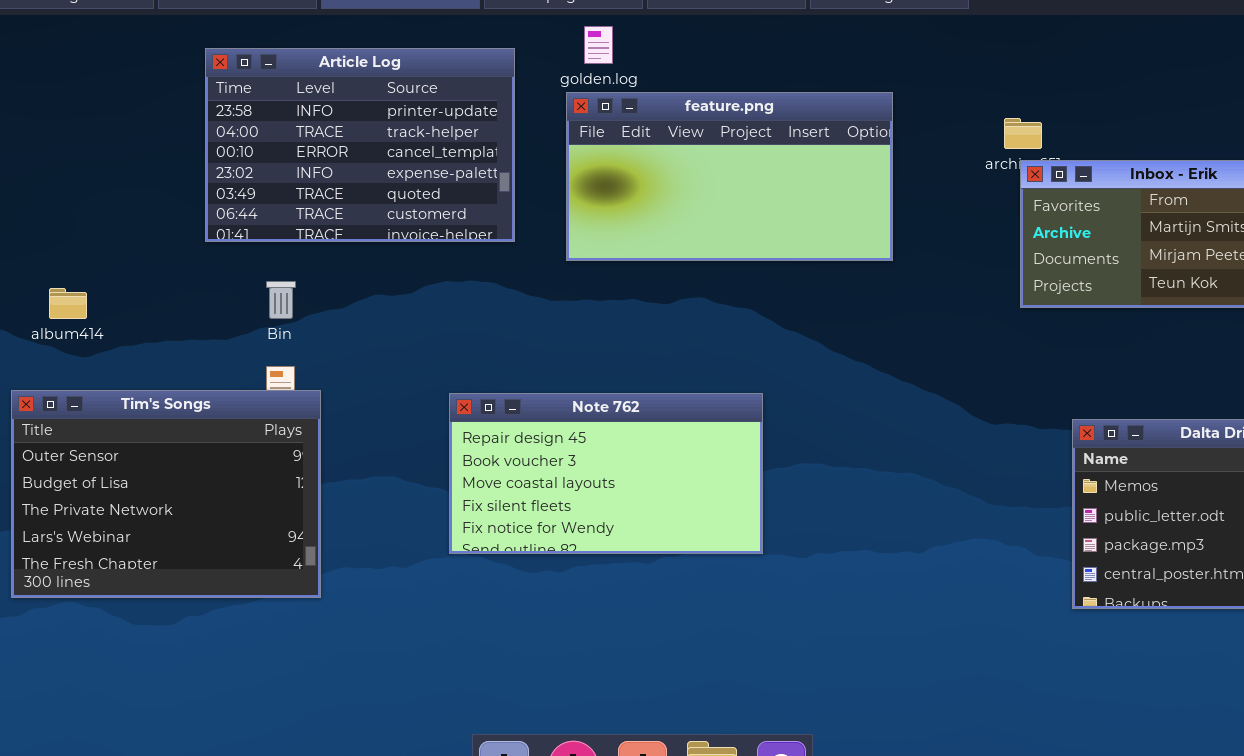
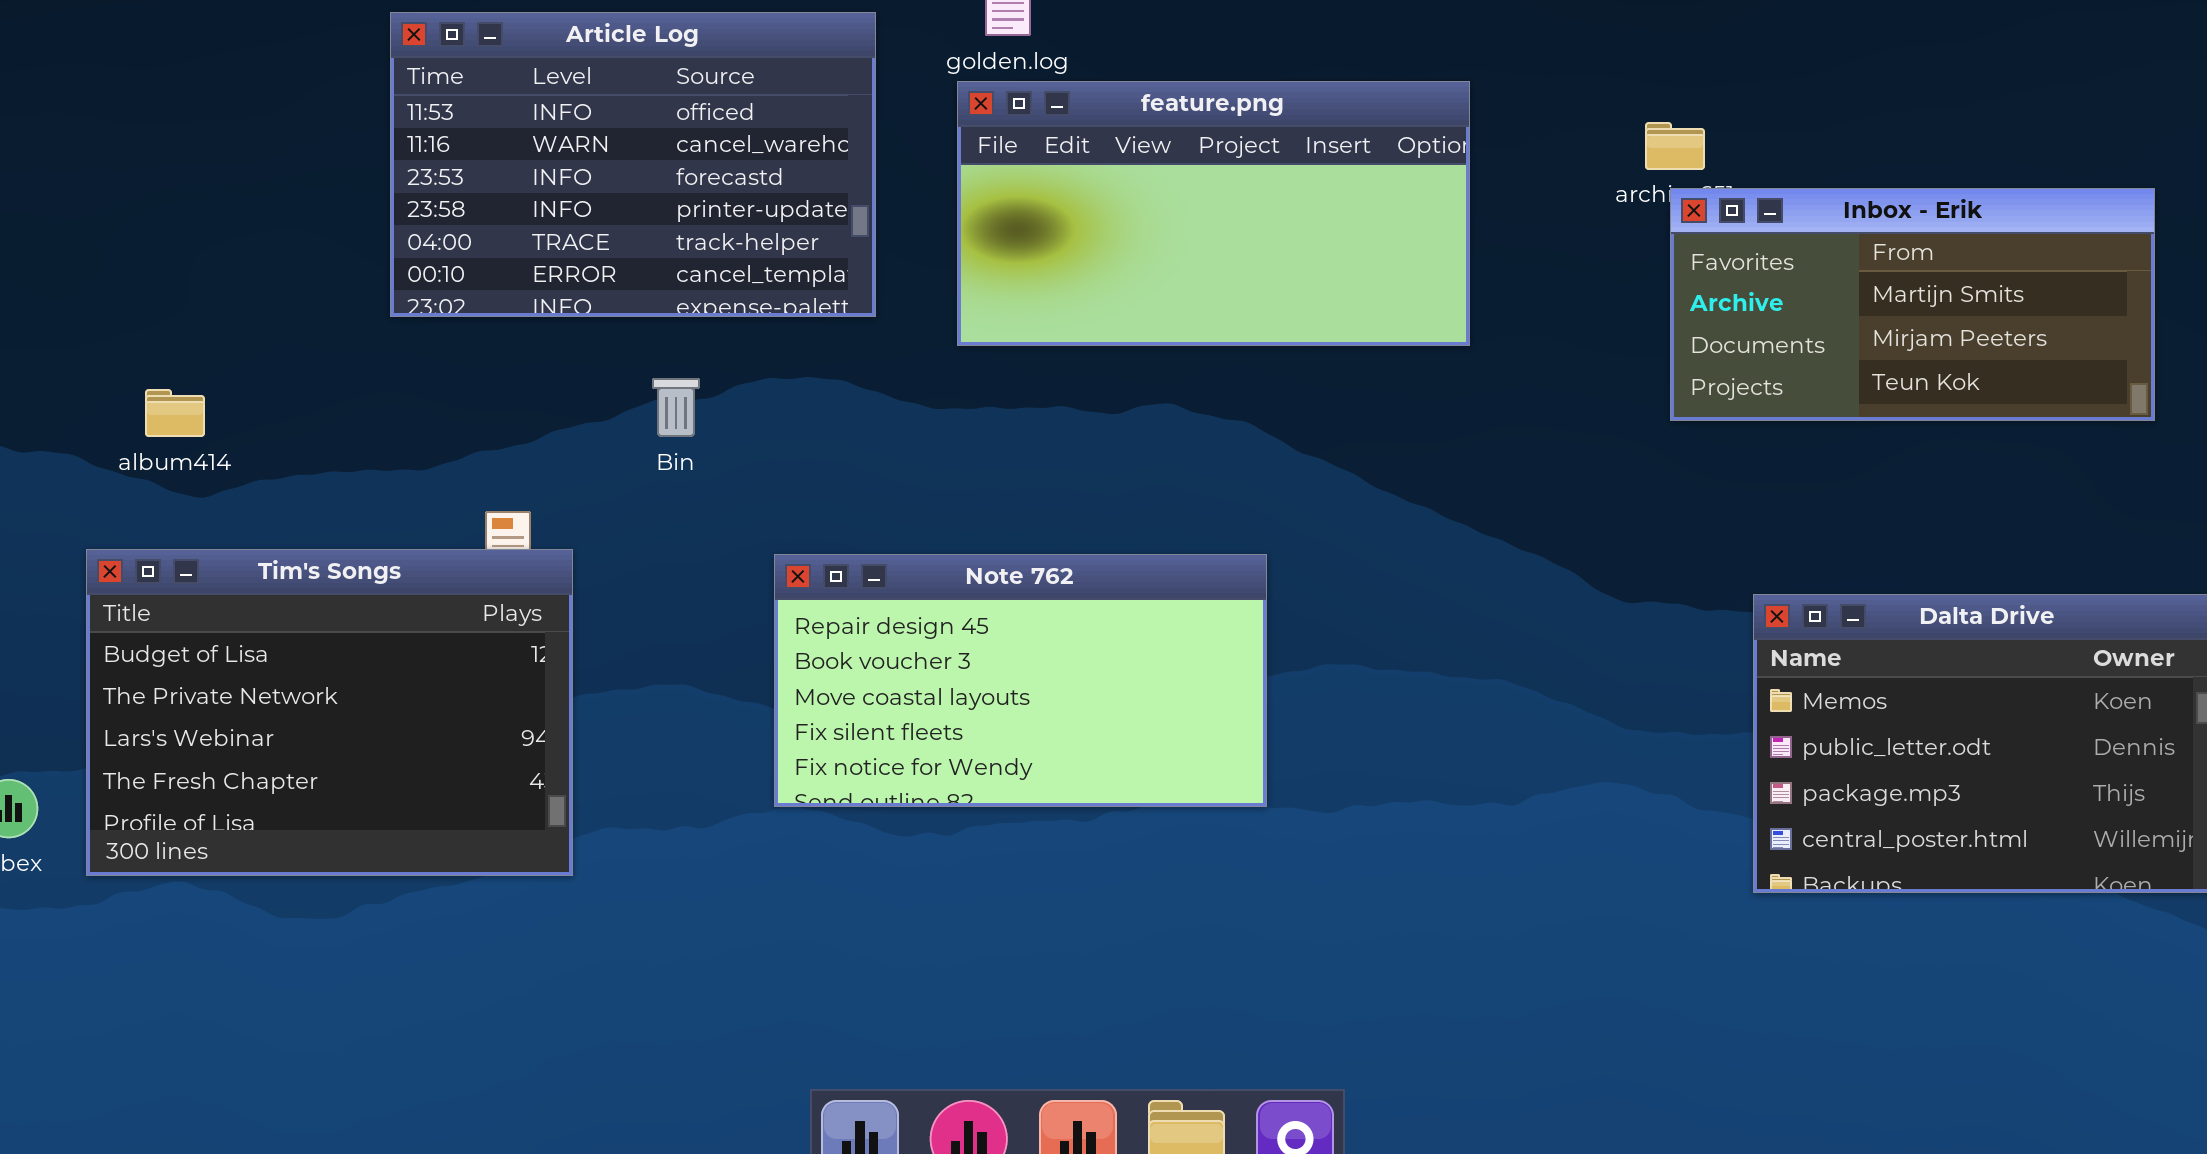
Article Log: [205,48,515,242] -> [390,12,876,317], scrolled up 3 rows
Bin: [266,281,296,319] -> [652,378,700,437], moved
Tim's Songs: [11,390,321,598] -> [86,549,573,876], scrolled down 1 row

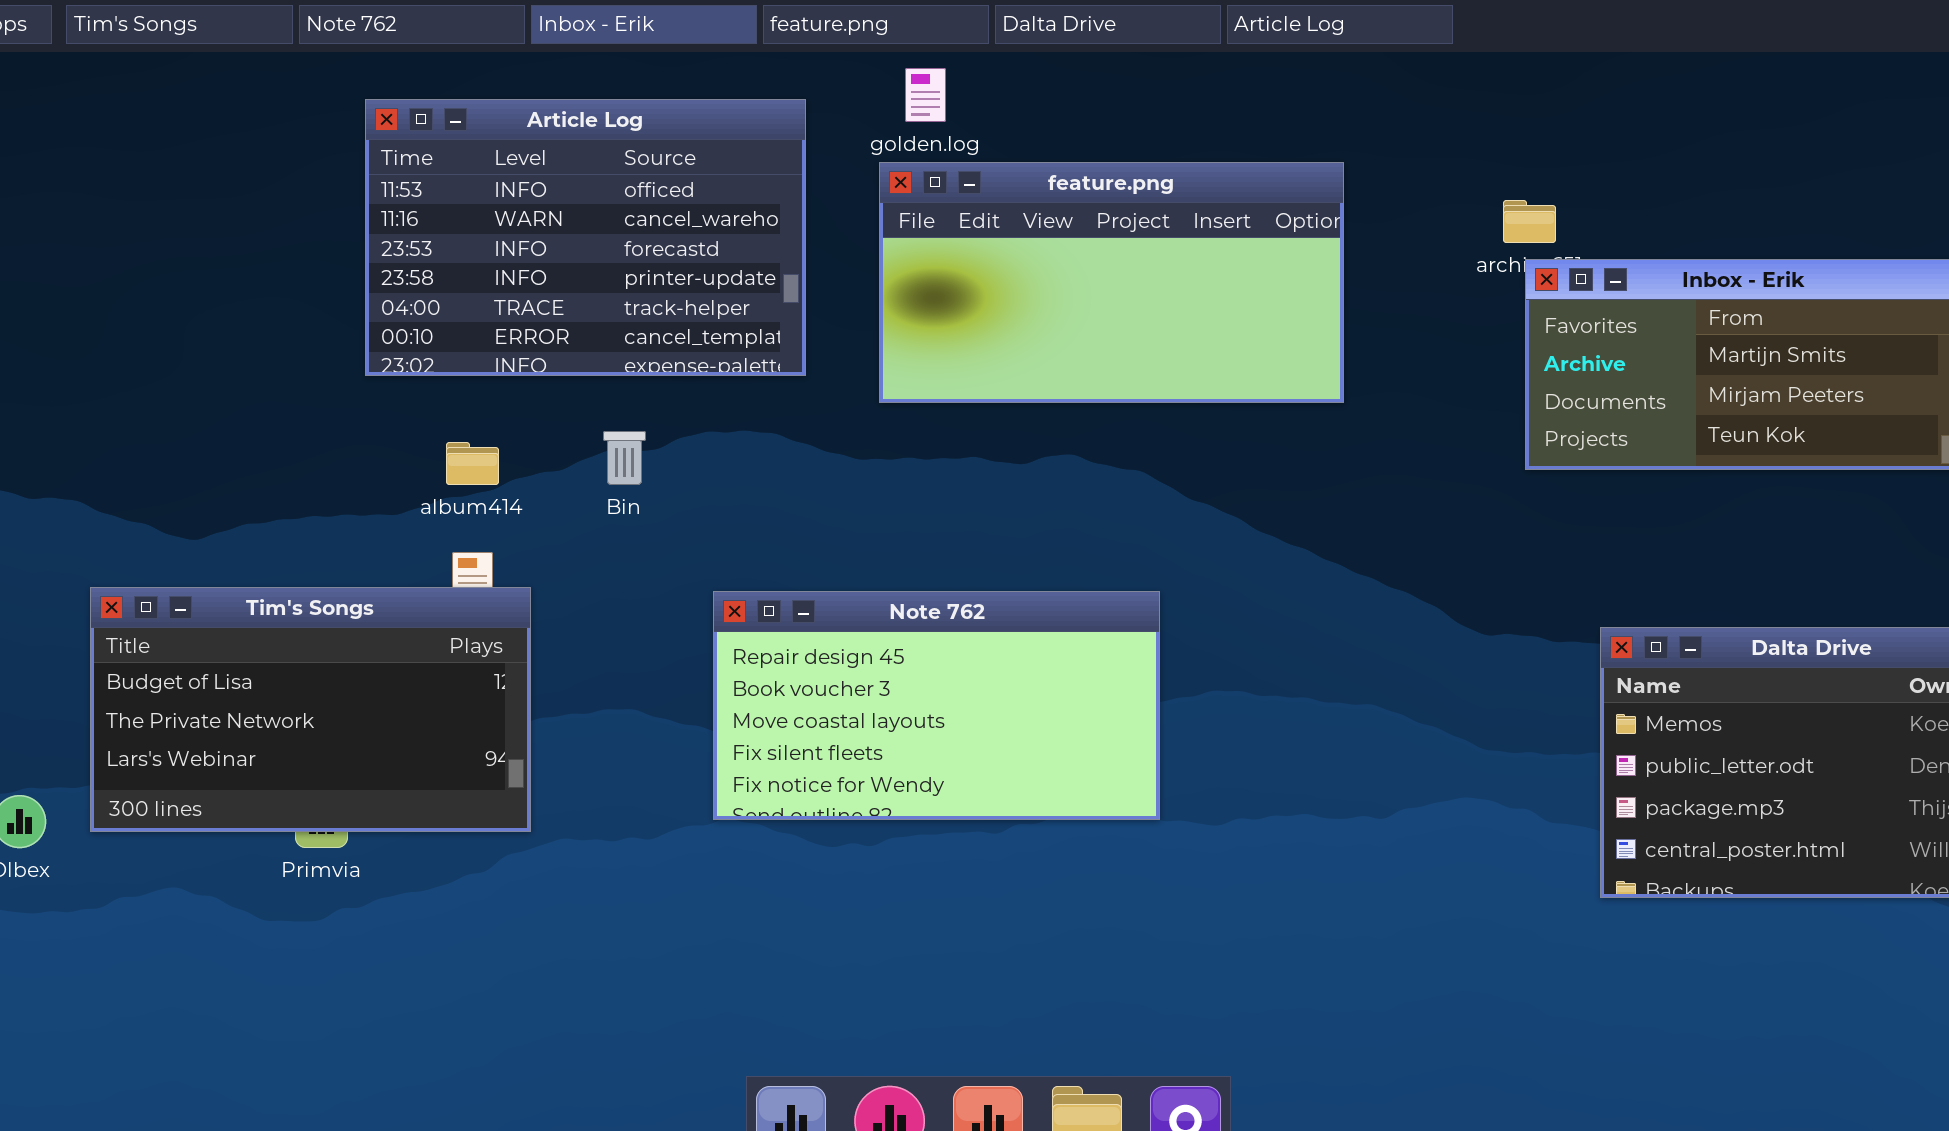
album414: [145,389,205,437] -> [446,442,499,485], moved
Tim's Songs: [86,549,573,876] -> [90,587,531,832], resized

